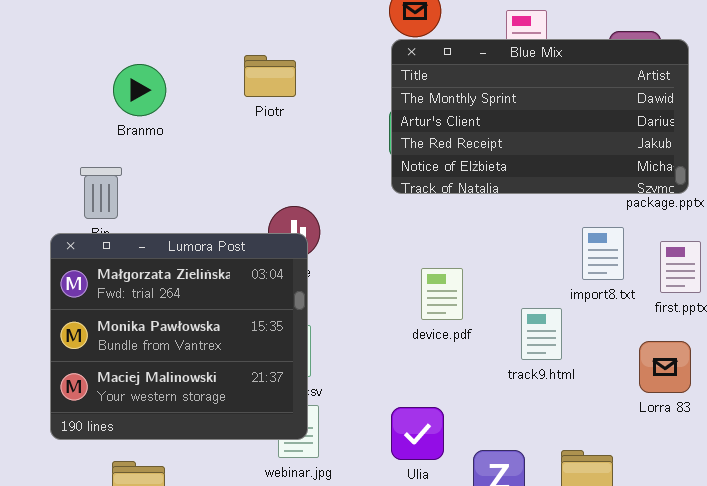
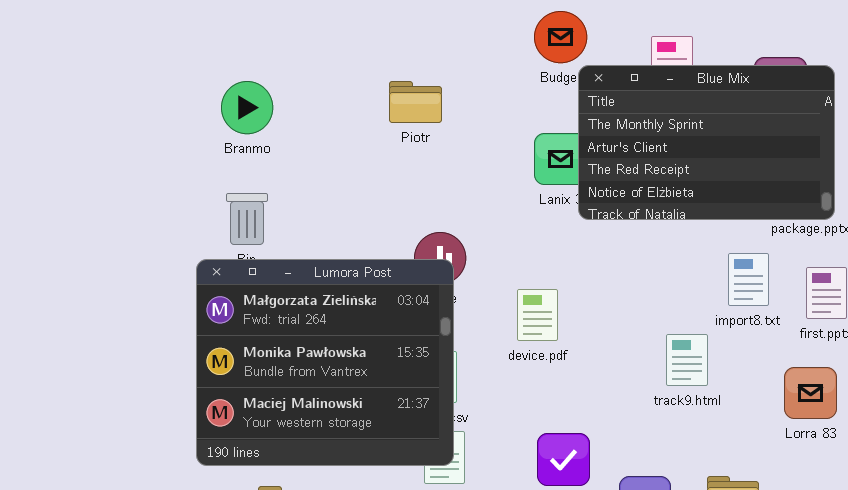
Blue Mix: [391,39,689,194] -> [578,65,835,220], resized
Branmo: [113,64,166,116] -> [221,81,273,134], moved
device.pdf: [421,268,463,320] -> [517,289,558,341], moved

